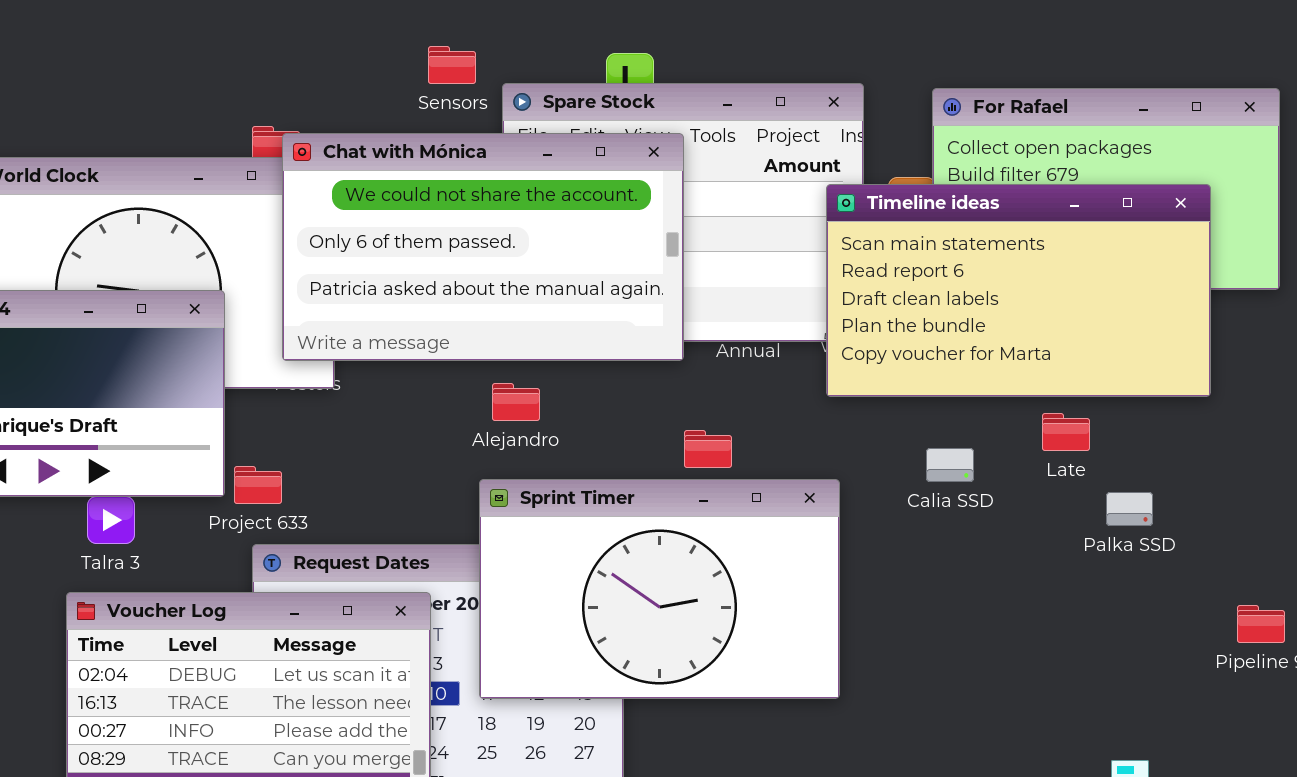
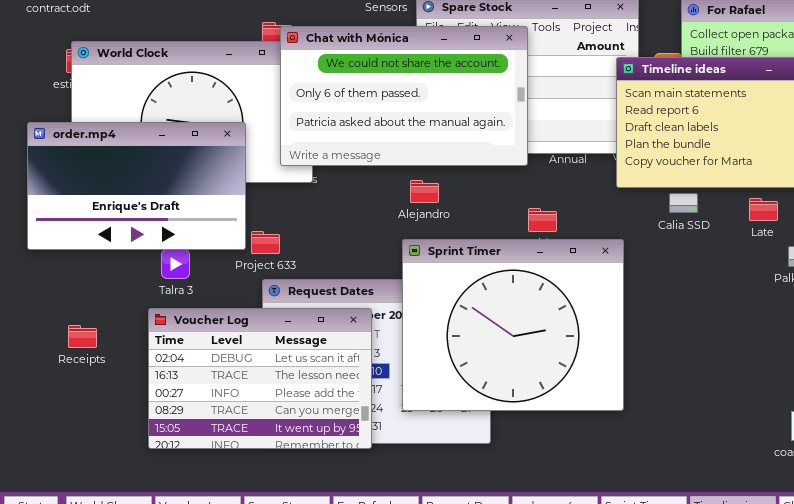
Calia SSD: [926,448,974,482] -> [669,193,698,213], moved
Sprint Timer: [479,479,840,699] -> [402,239,624,411], resized

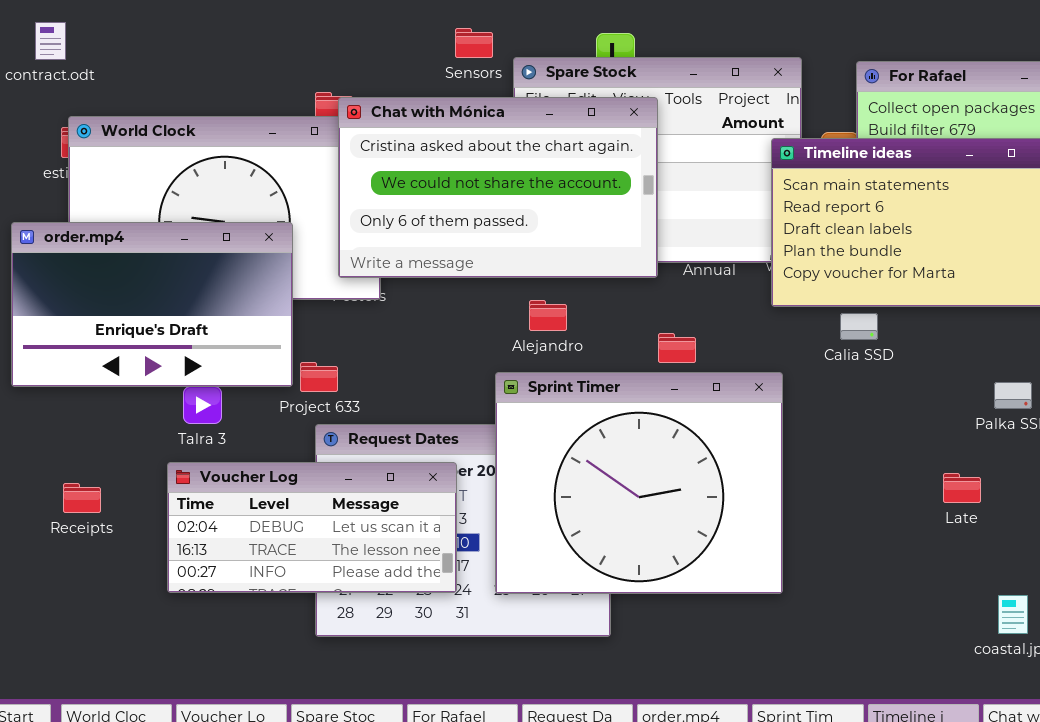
Chat with Mónica: [280,26,528,166] -> [338,97,658,278], scrolled up 1 row
Alejandro: [410,180,439,203] -> [529,300,567,331], moved
Late: [749,198,778,221] -> [943,473,981,503], moved
Voucher Log: [148,308,372,449] -> [167,462,457,593], resized

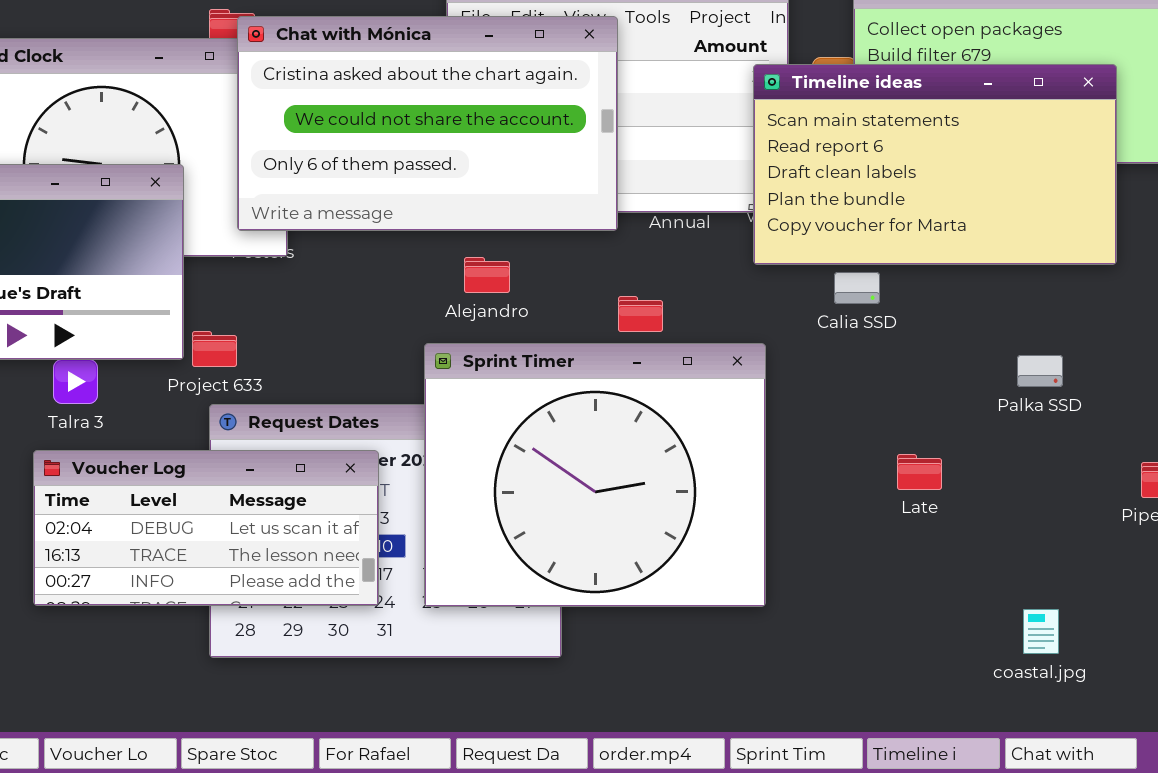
Late: [943,473,981,503] -> [897,454,942,490], moved

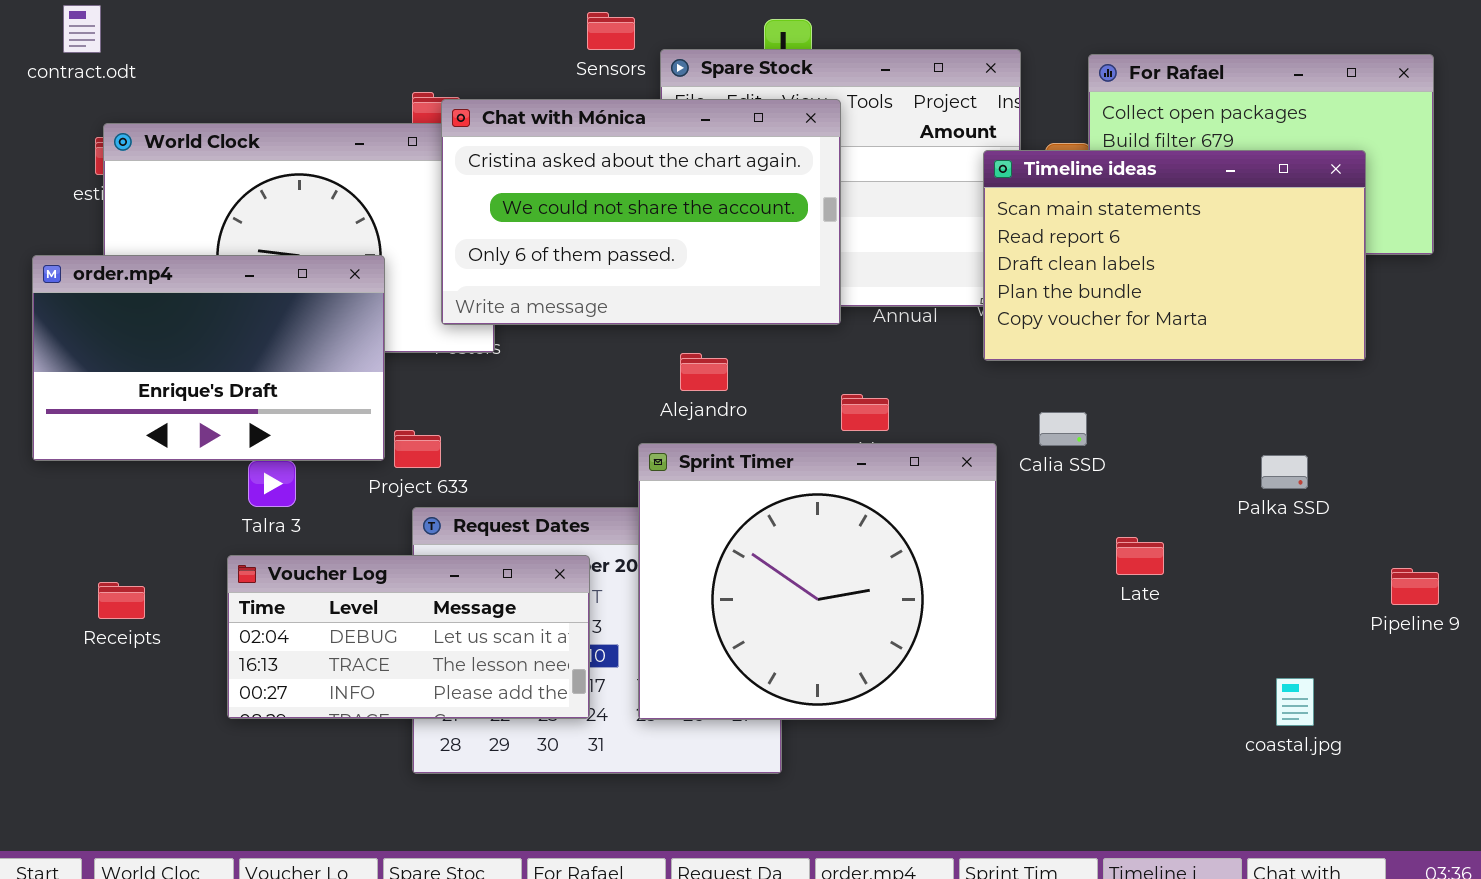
Calia SSD: [834,272,880,304] -> [1039,412,1087,446], moved
Late: [897,454,942,490] -> [1116,537,1164,575], moved
coastal.jpg: [1023,609,1059,654] -> [1276,678,1314,726], moved

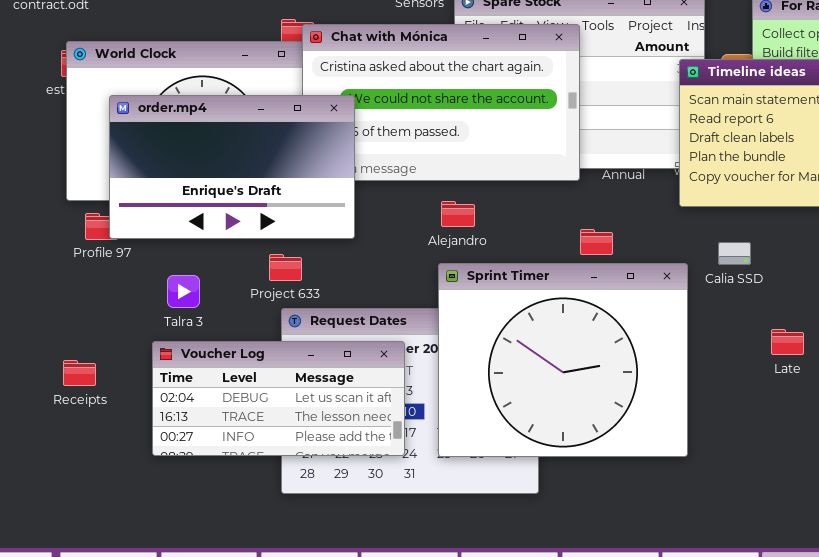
order.mp4: [32,255,385,461] -> [109,95,355,239], moved
Alejandro: [680,353,728,391] -> [441,201,475,227], moved

